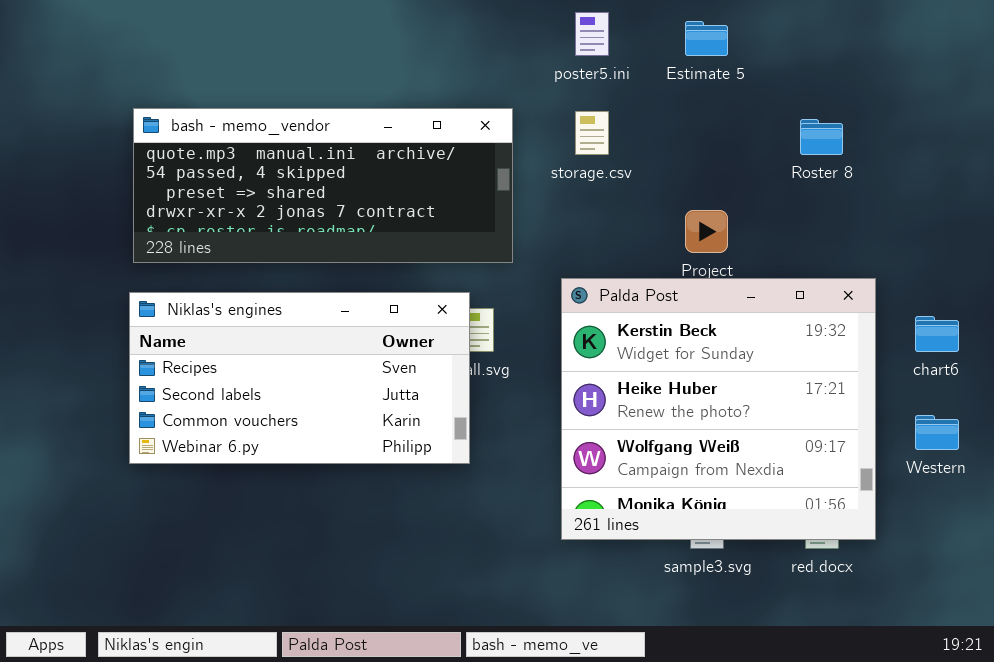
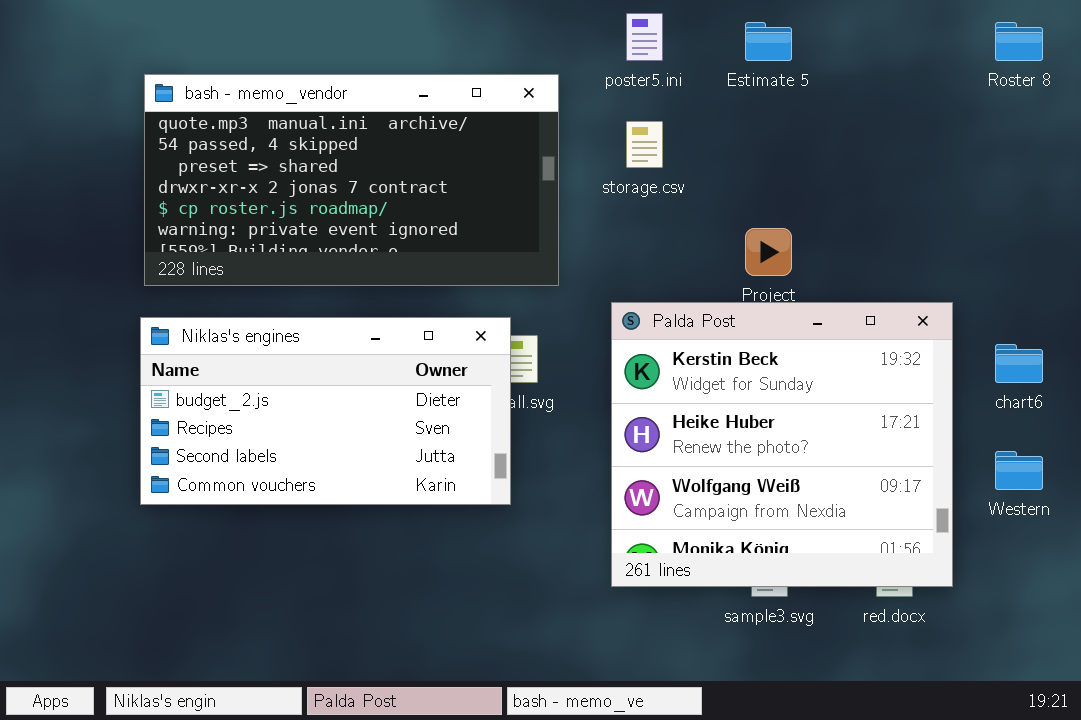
bash - memo_vendor: [133,108,513,263] -> [144,74,559,286], resized
Roster 8: [800,119,843,155] -> [995,22,1043,61], moved
Niklas's engines: [129,292,470,464] -> [140,317,511,505], scrolled up 1 row

